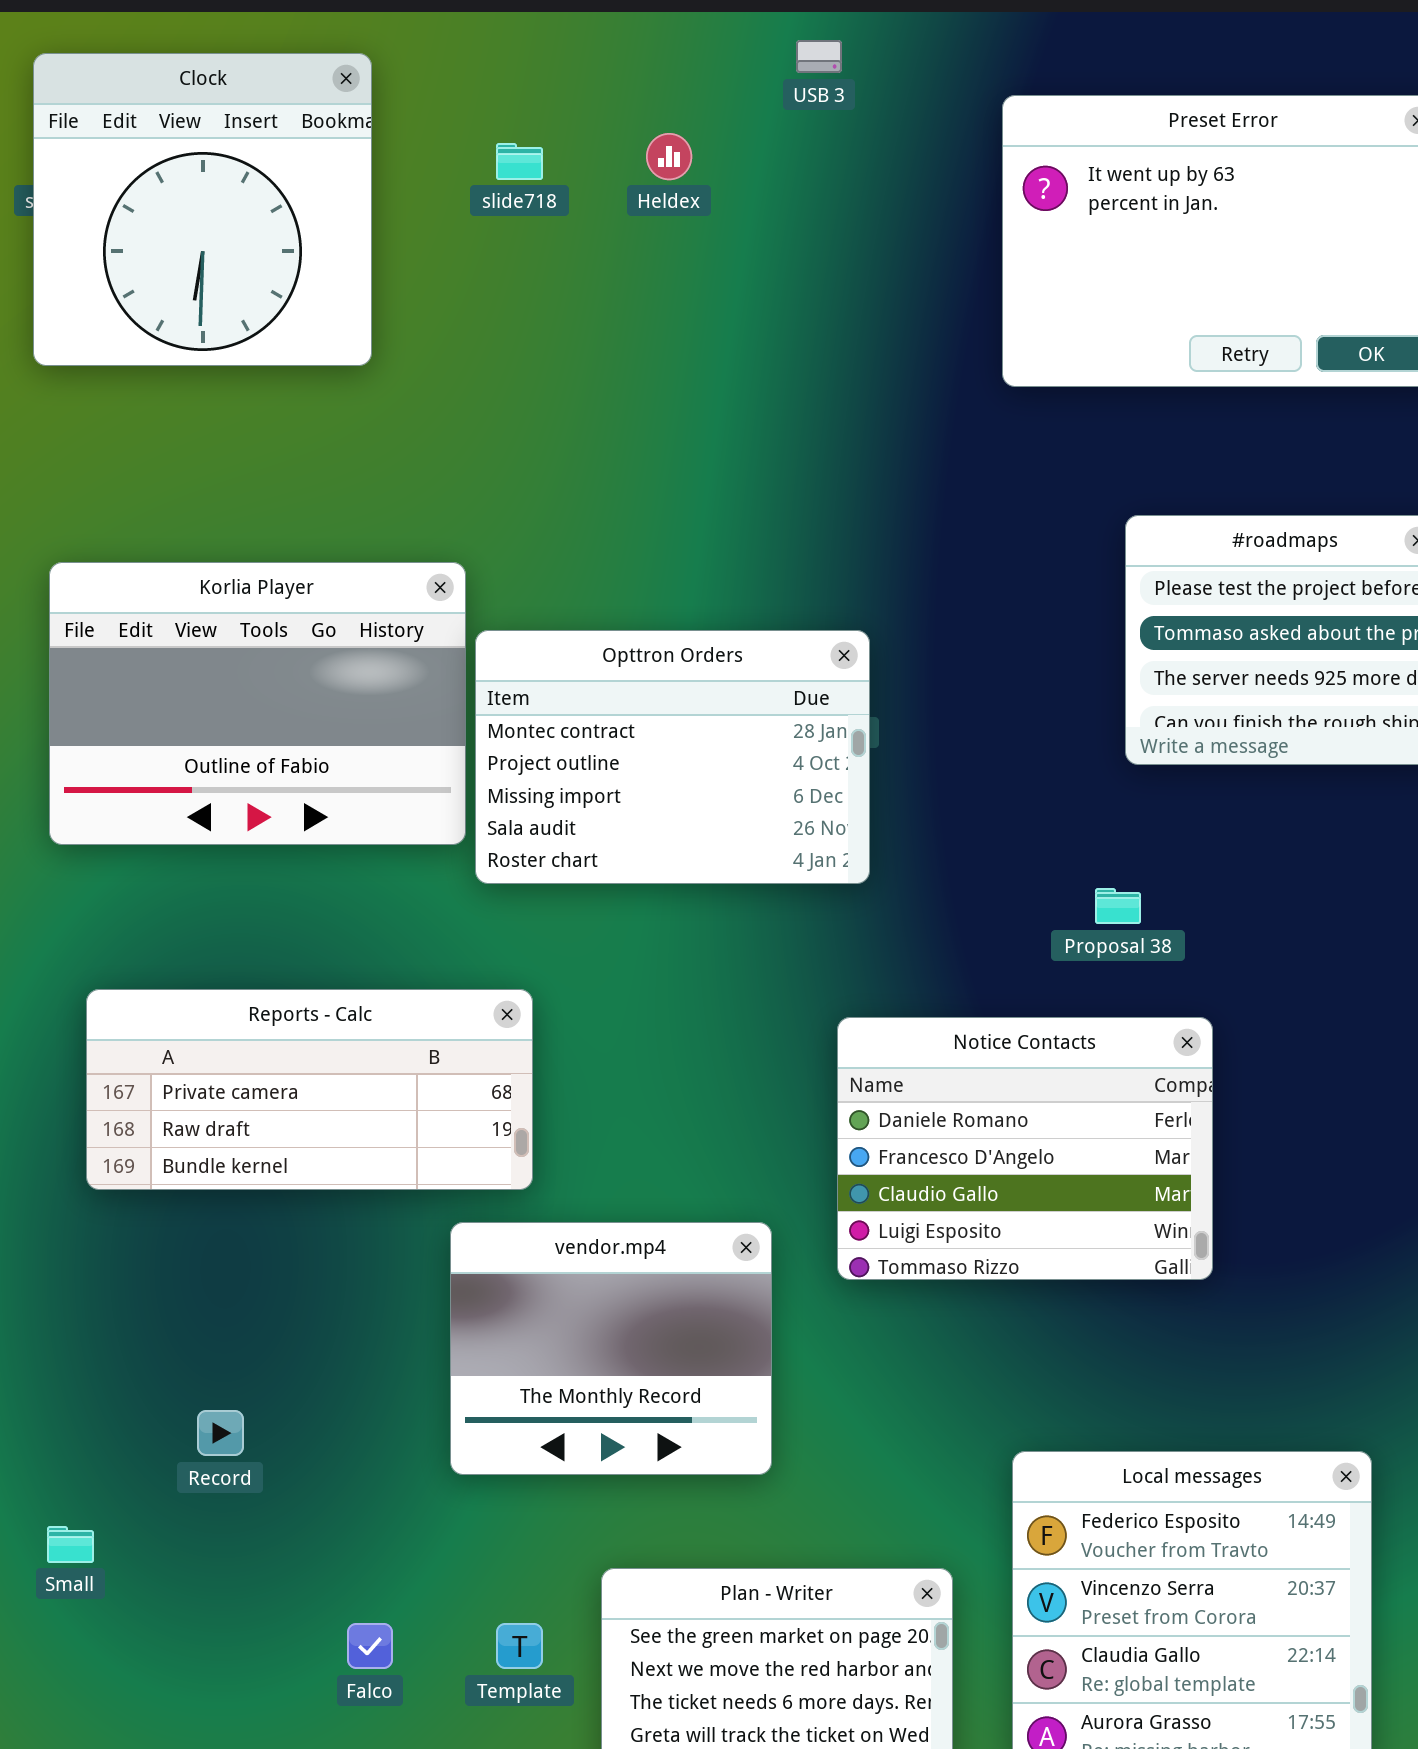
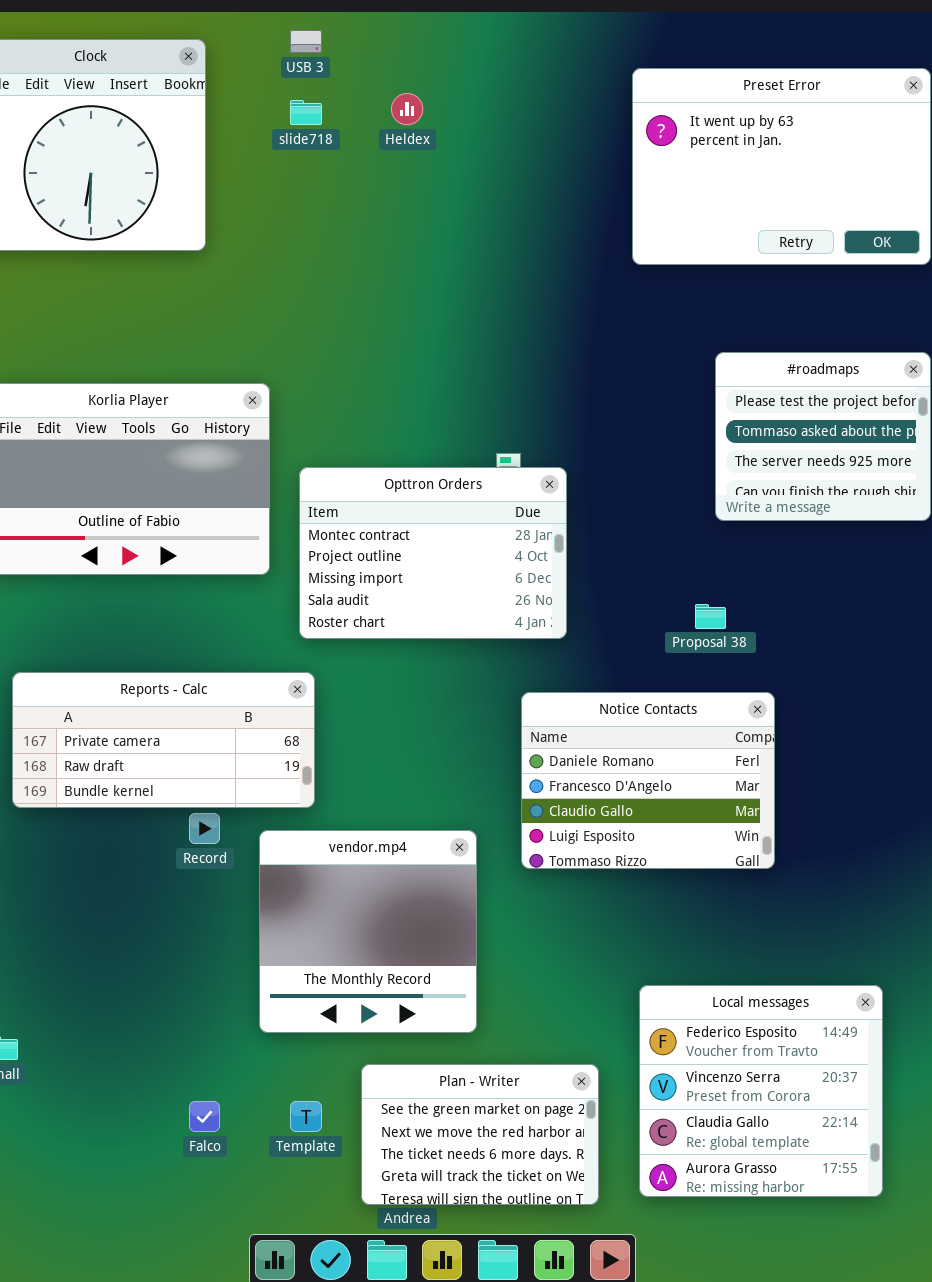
USB 3: [796,40,842,73] -> [290,30,322,53], moved
Opttron Orders: [475,630,870,884] -> [299,467,567,639], moved
vendor.mp4: [450,1222,772,1475] -> [259,830,477,1033], resized
Record: [197,1410,244,1456] -> [189,813,220,844], moved

